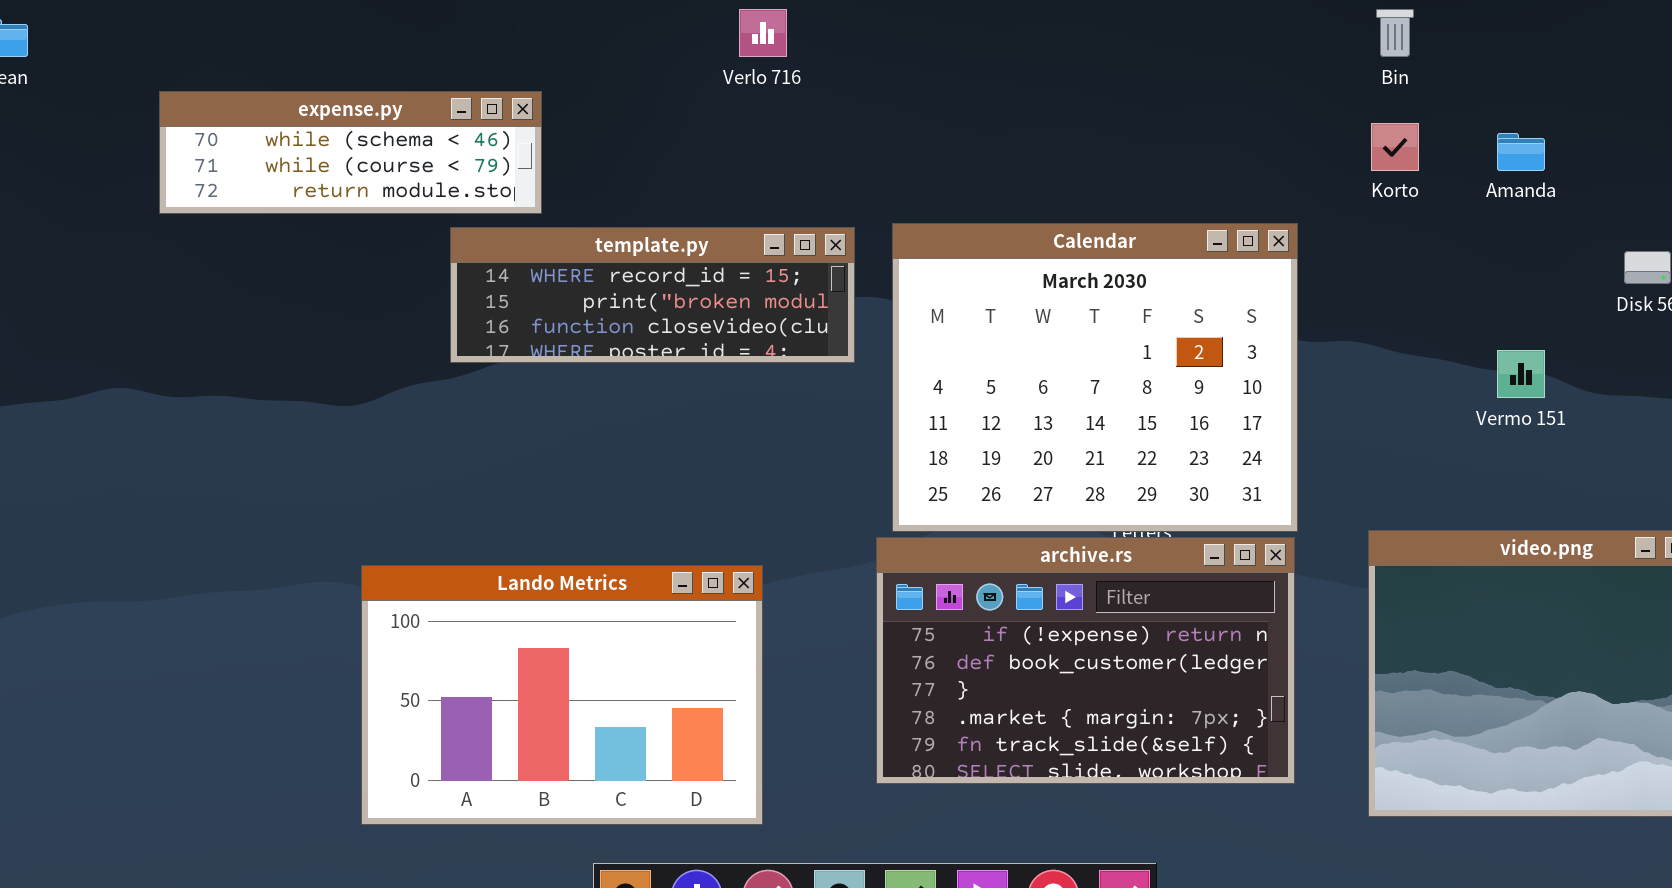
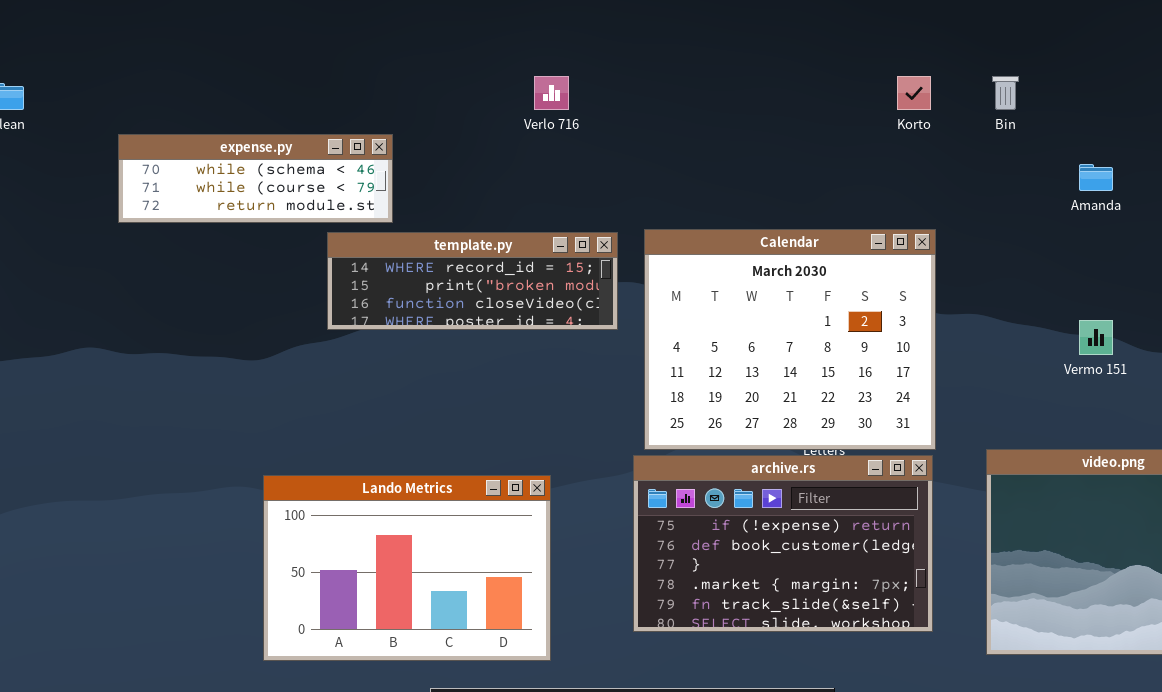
Korto: [1371,123,1419,171] -> [897,76,931,110], moved

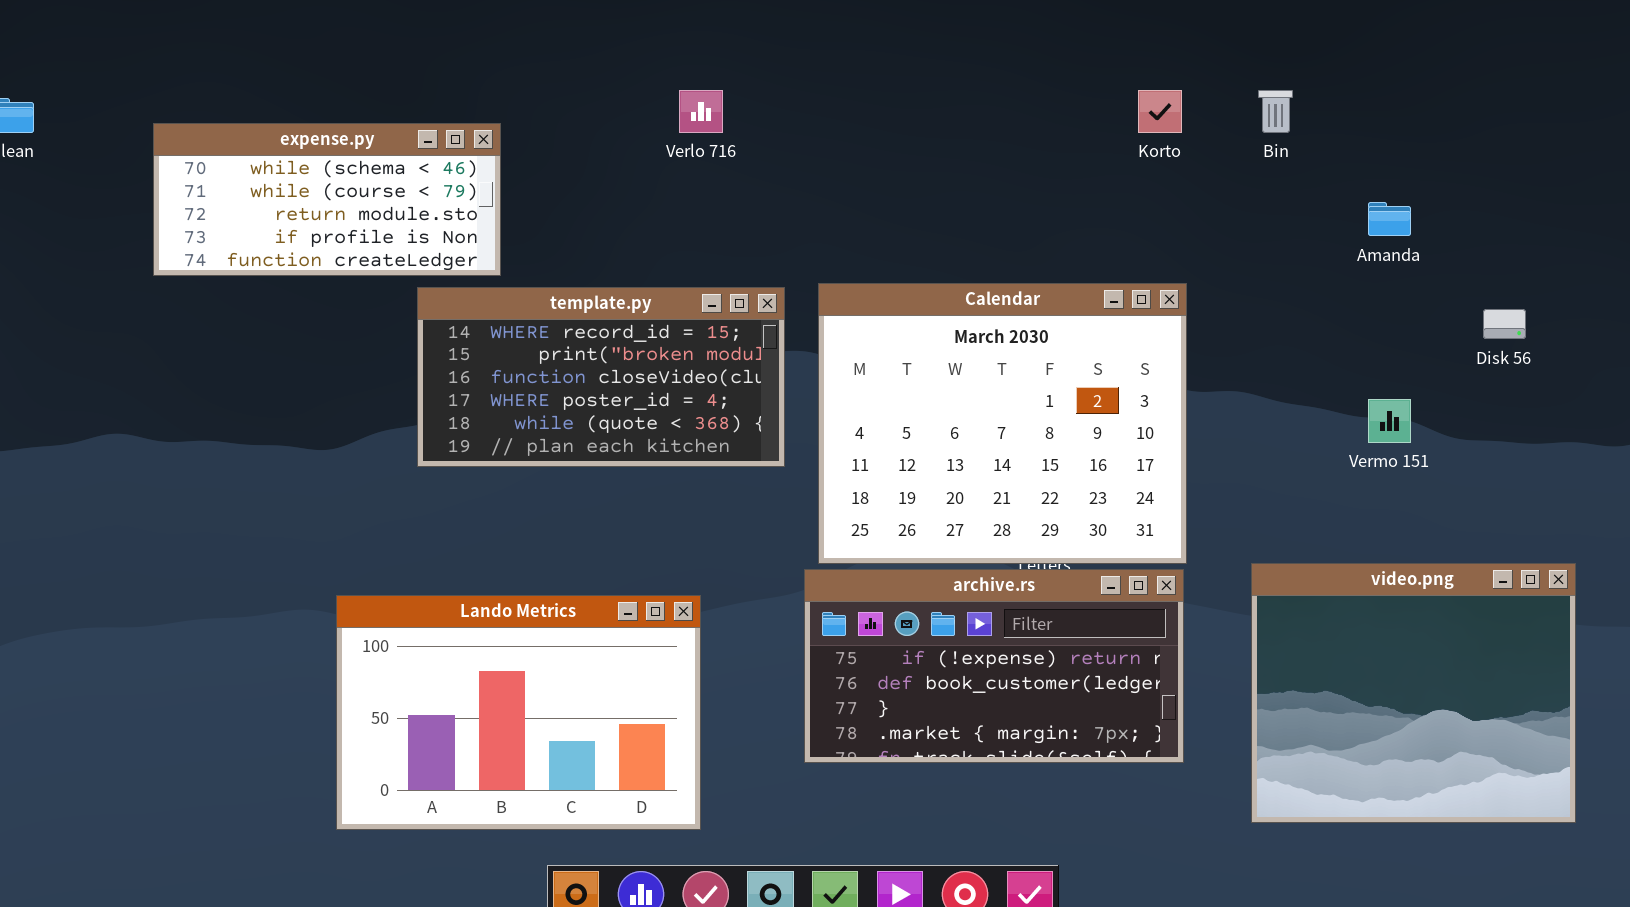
expense.py: [118,134,393,223] -> [153,123,501,276], resized
template.py: [327,232,618,330] -> [417,287,785,467], resized
archive.rs: [633,455,933,632] -> [804,569,1184,763], resized

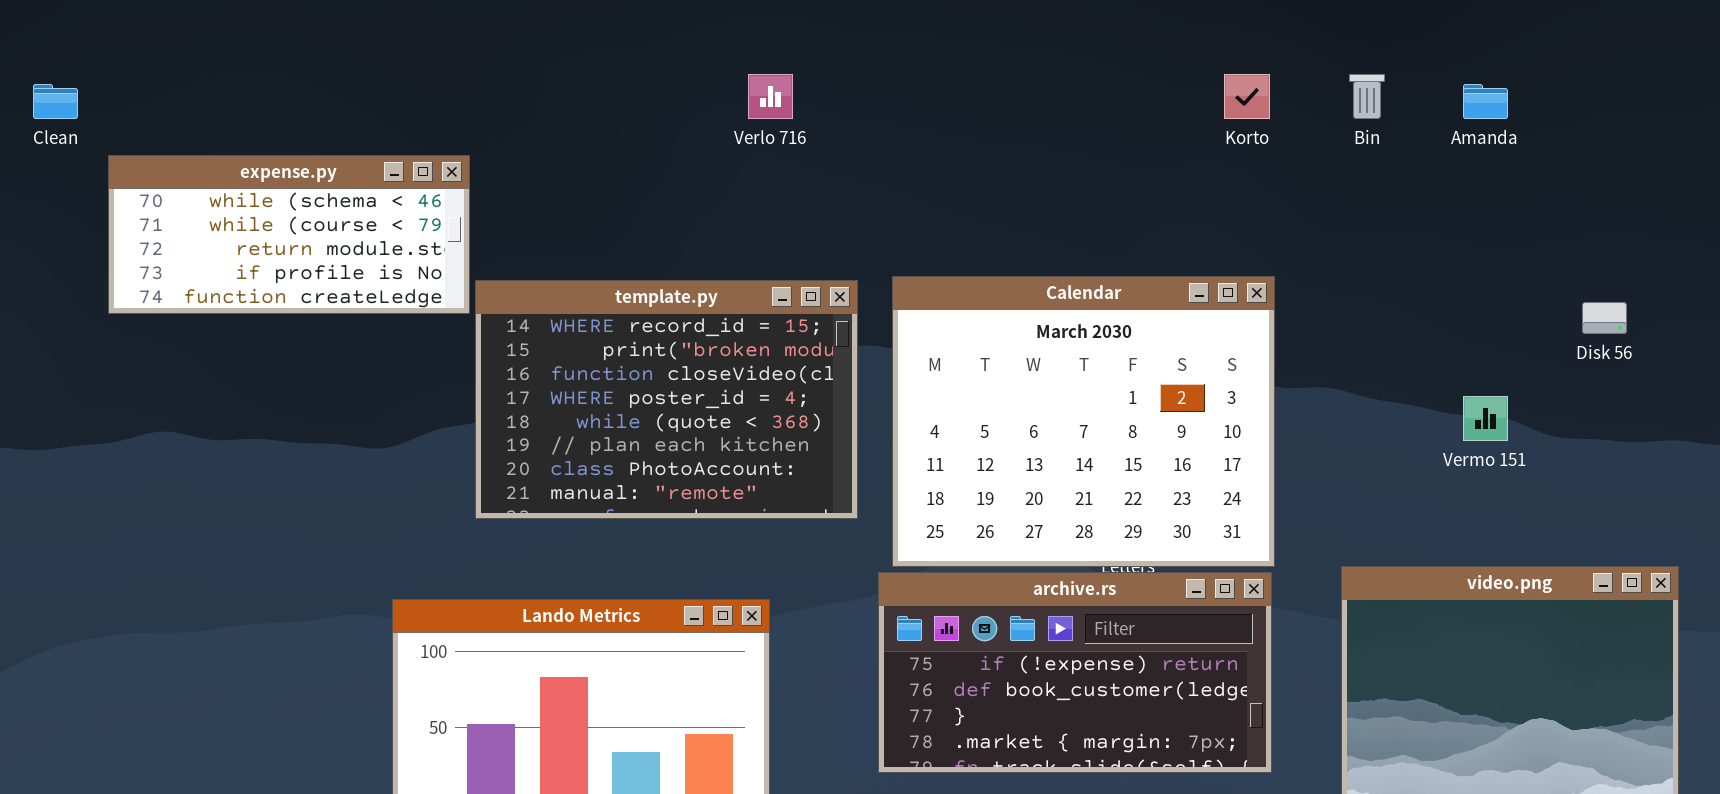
expense.py: [153,123,501,276] -> [108,155,470,314], moved
Amanda: [1368,202,1411,236] -> [1463,84,1508,119], moved
template.py: [417,287,785,467] -> [475,280,858,519], resized

